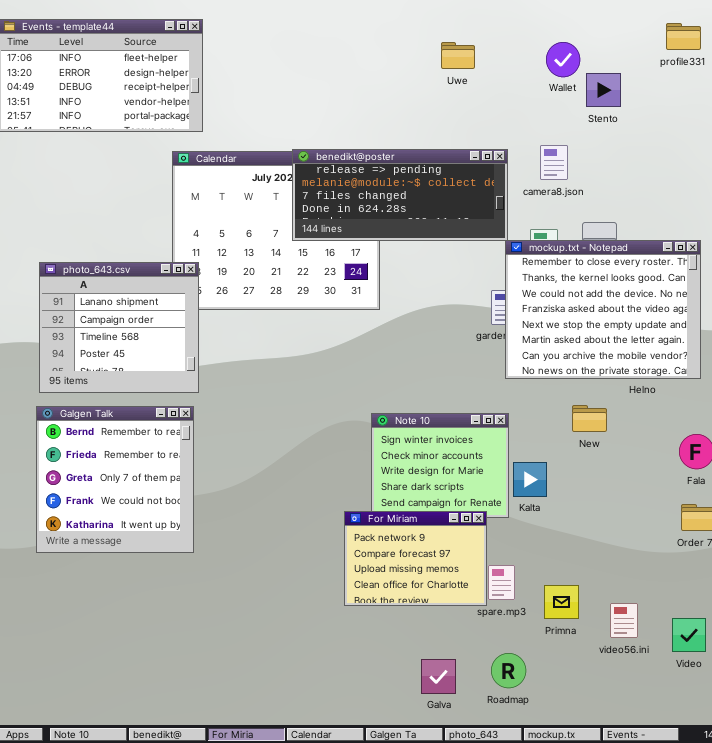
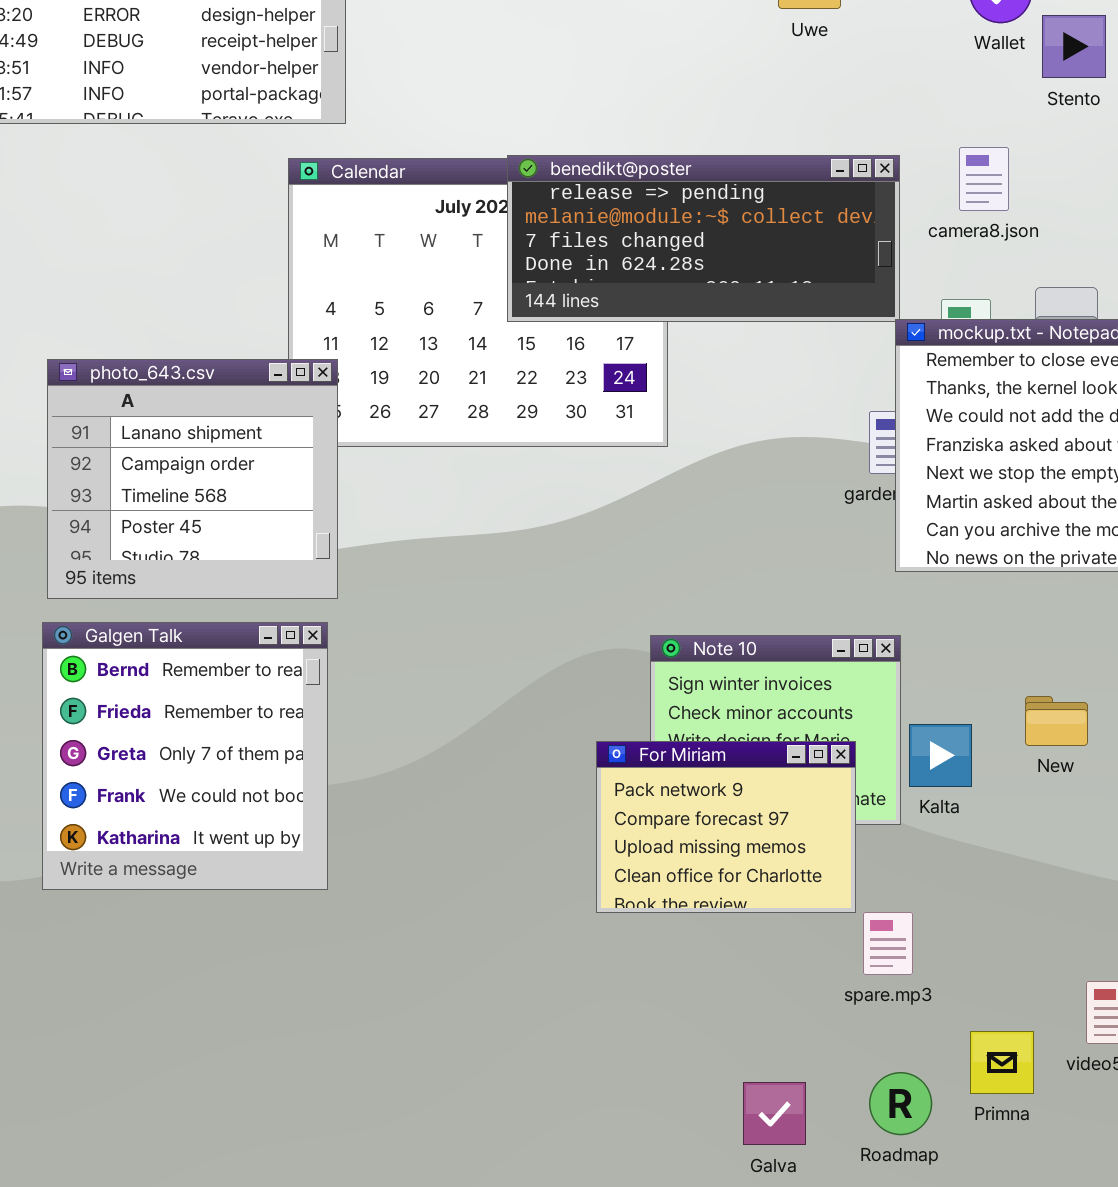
New: [572,405,607,432] -> [1025,696,1088,746], moved
For Miriam: [344,511,487,606] -> [596,741,856,913], moved
Primna: [544,585,579,619] -> [970,1031,1034,1094], moved

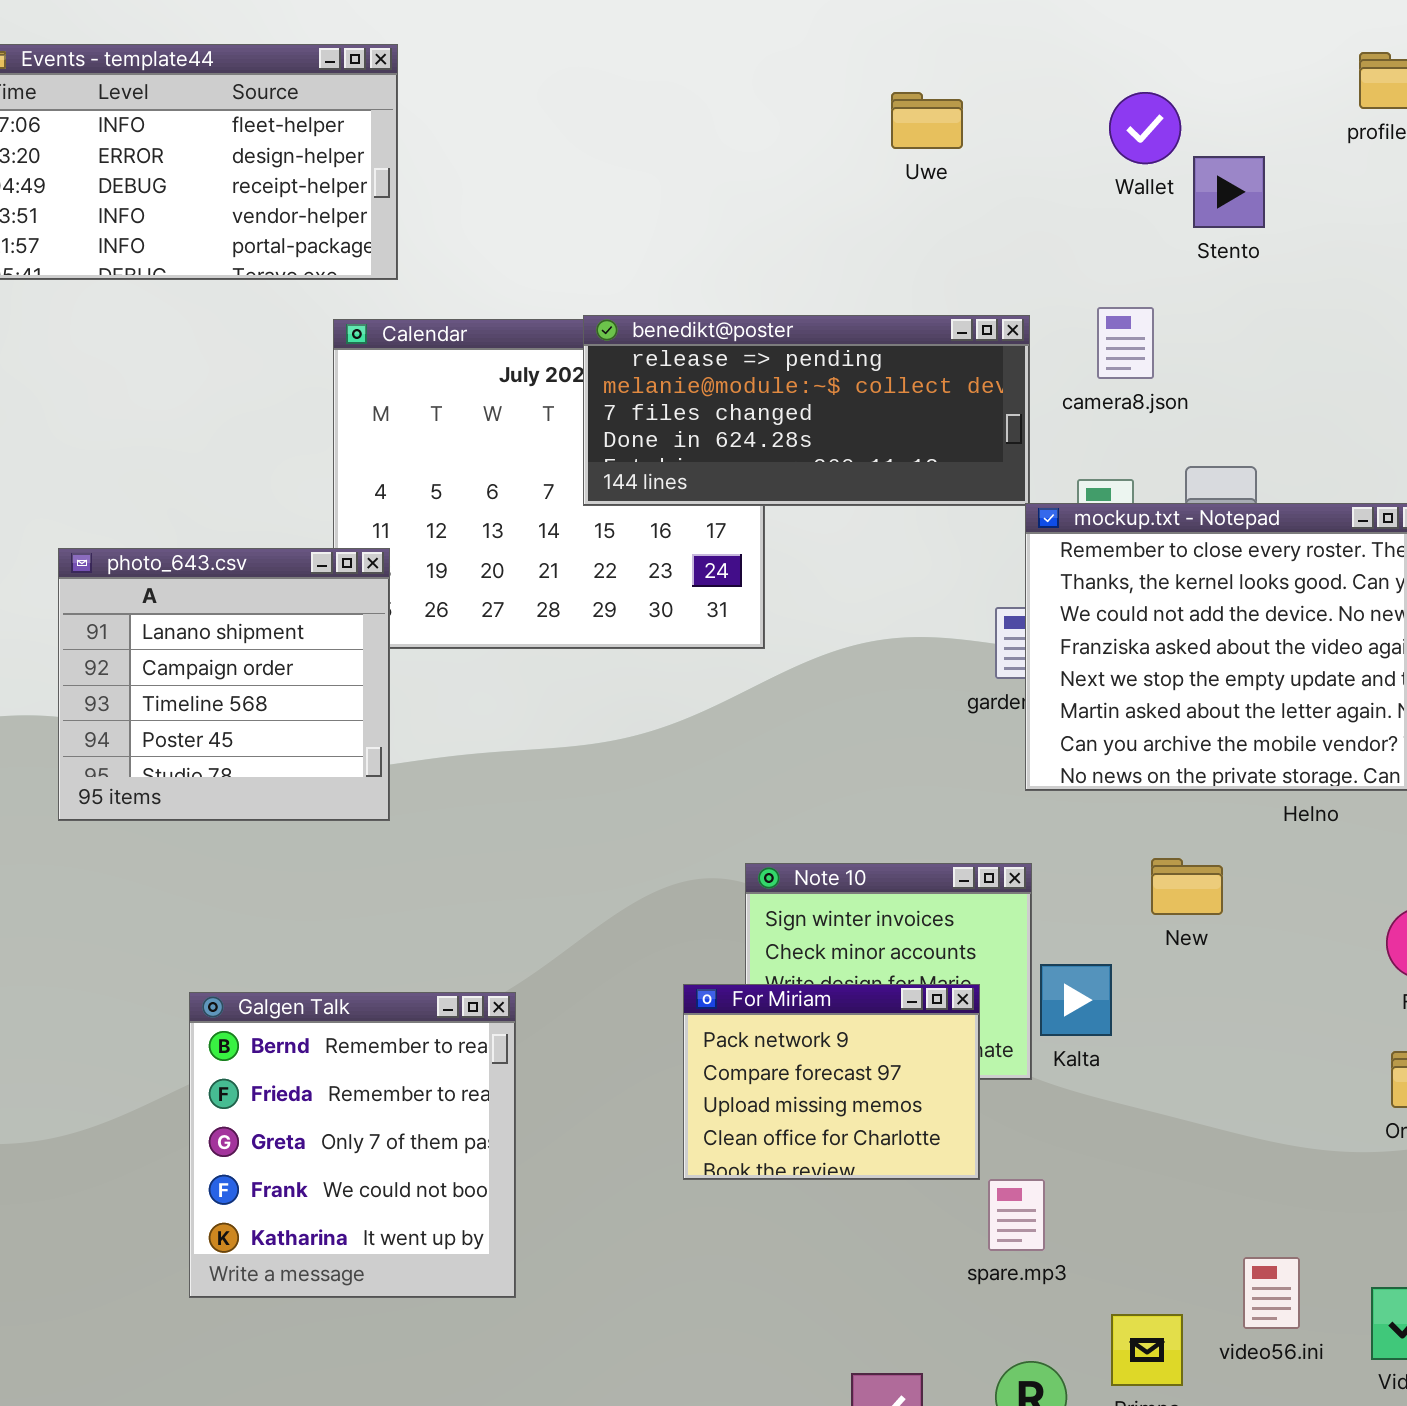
Galgen Talk: [42,622,328,890] -> [189,992,516,1298], moved
New: [1025,696,1088,746] -> [1151,858,1223,915], moved

